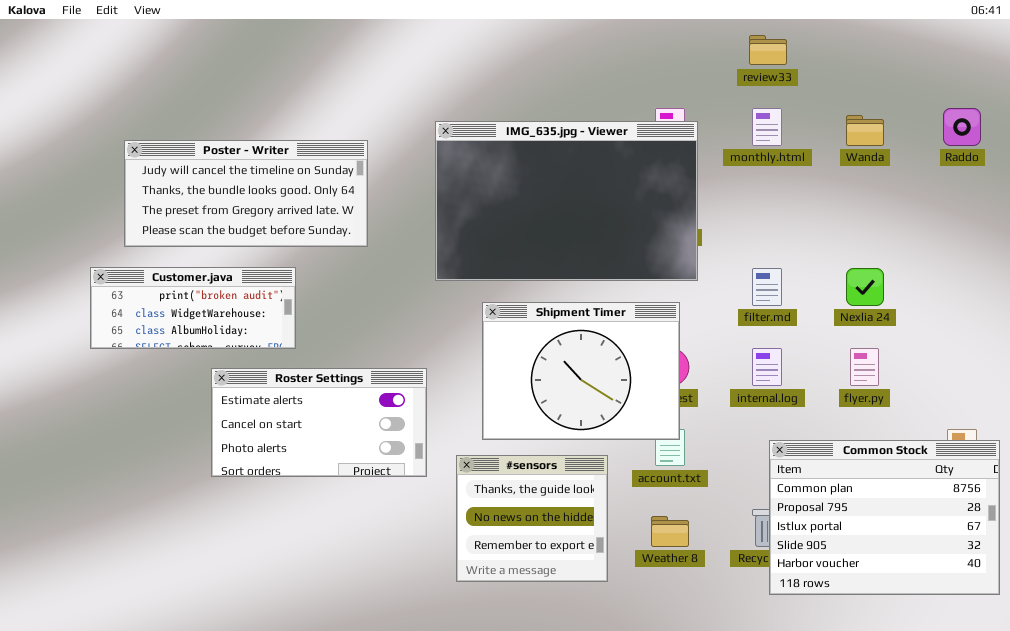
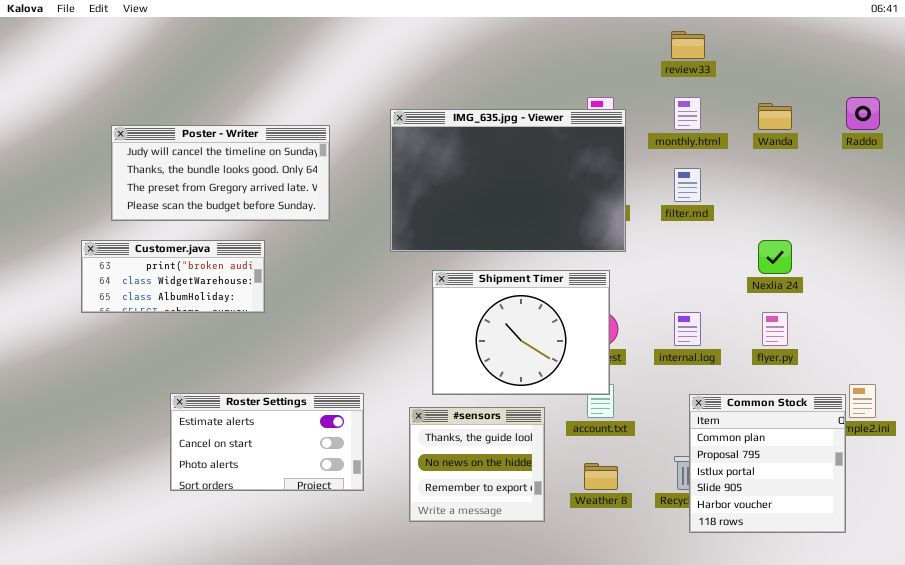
filter.md: [752,268,782,306] -> [674,168,701,202], moved
Roster Settings: [211,368,427,477] -> [170,393,364,491], moved
Common Stock: [769,440,1000,595] -> [689,394,846,533], resized

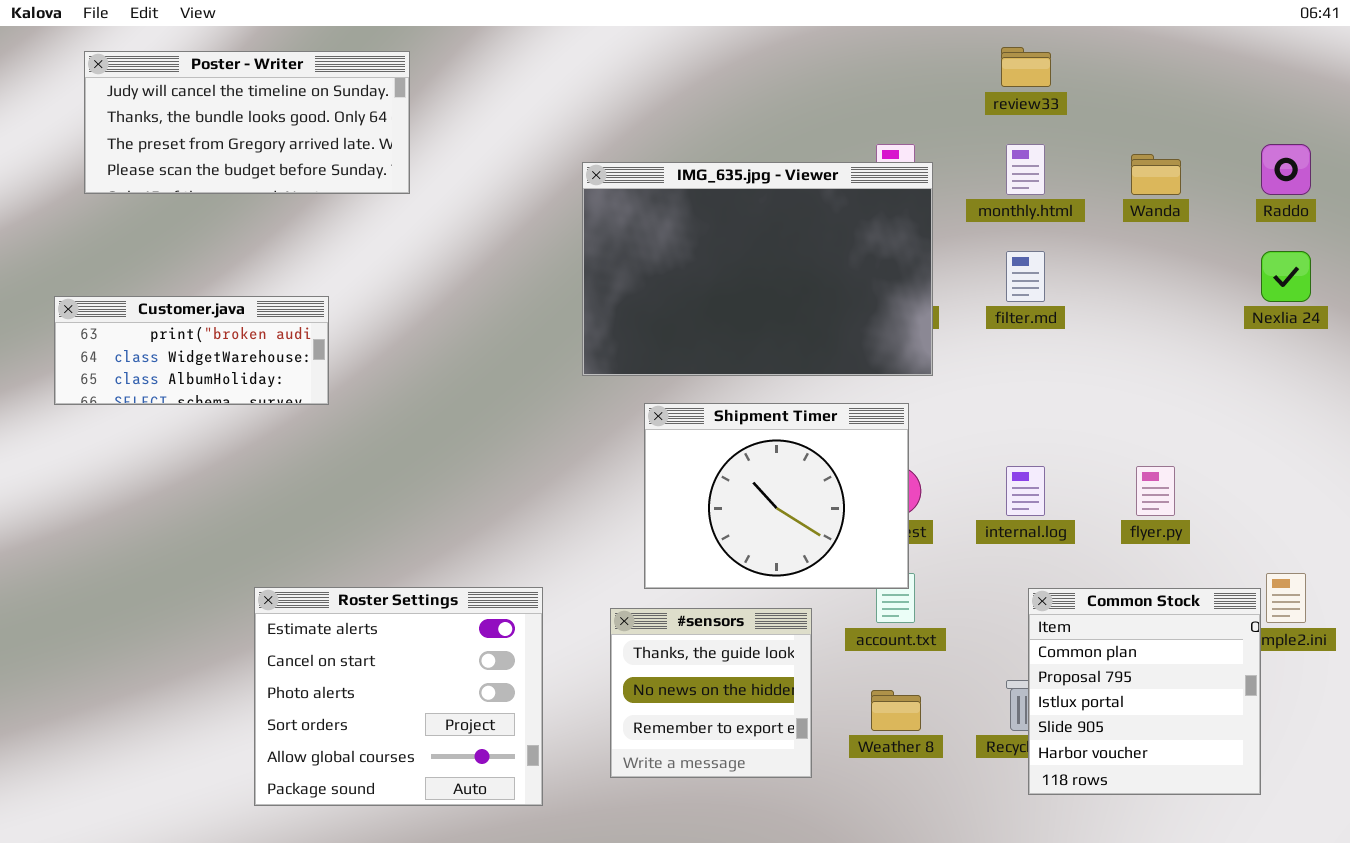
Poster - Writer: [111,125,330,221] -> [84,51,410,194], moved
Customer.java: [81,240,265,313] -> [54,296,329,405], moved
Nexlia 24: [758,240,792,274] -> [1261,251,1311,302], moved
Roster Settings: [170,393,364,491] -> [254,587,543,806], resized

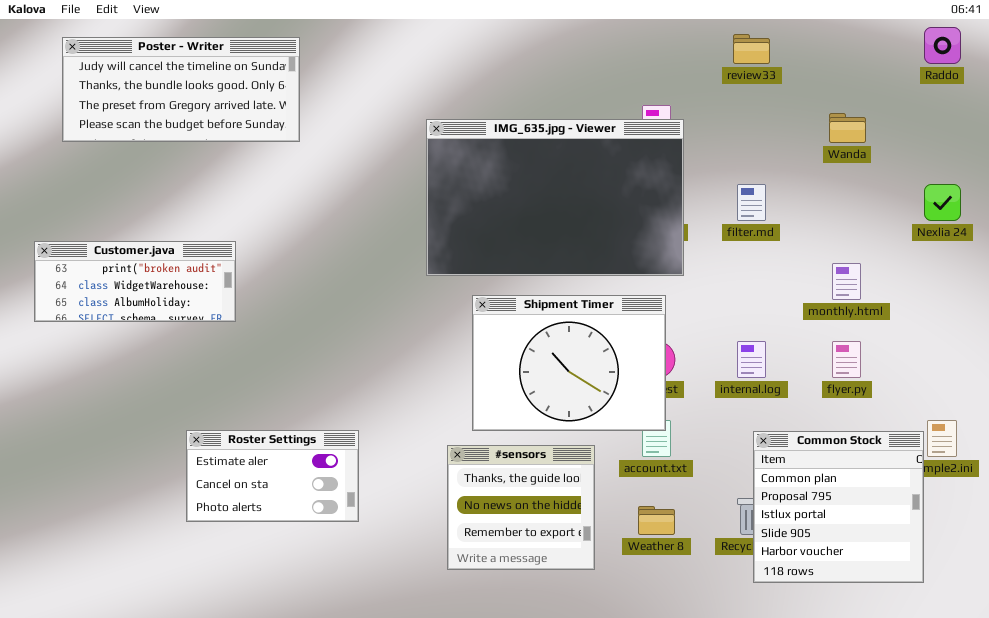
monthly.html: [1006,144,1045,195] -> [832,263,861,300], moved
Raddo: [1261,144,1311,195] -> [924,27,961,64], moved
Customer.java: [54,296,329,405] -> [34,241,236,322], moved
Roster Settings: [254,587,543,806] -> [186,430,359,522], resized

